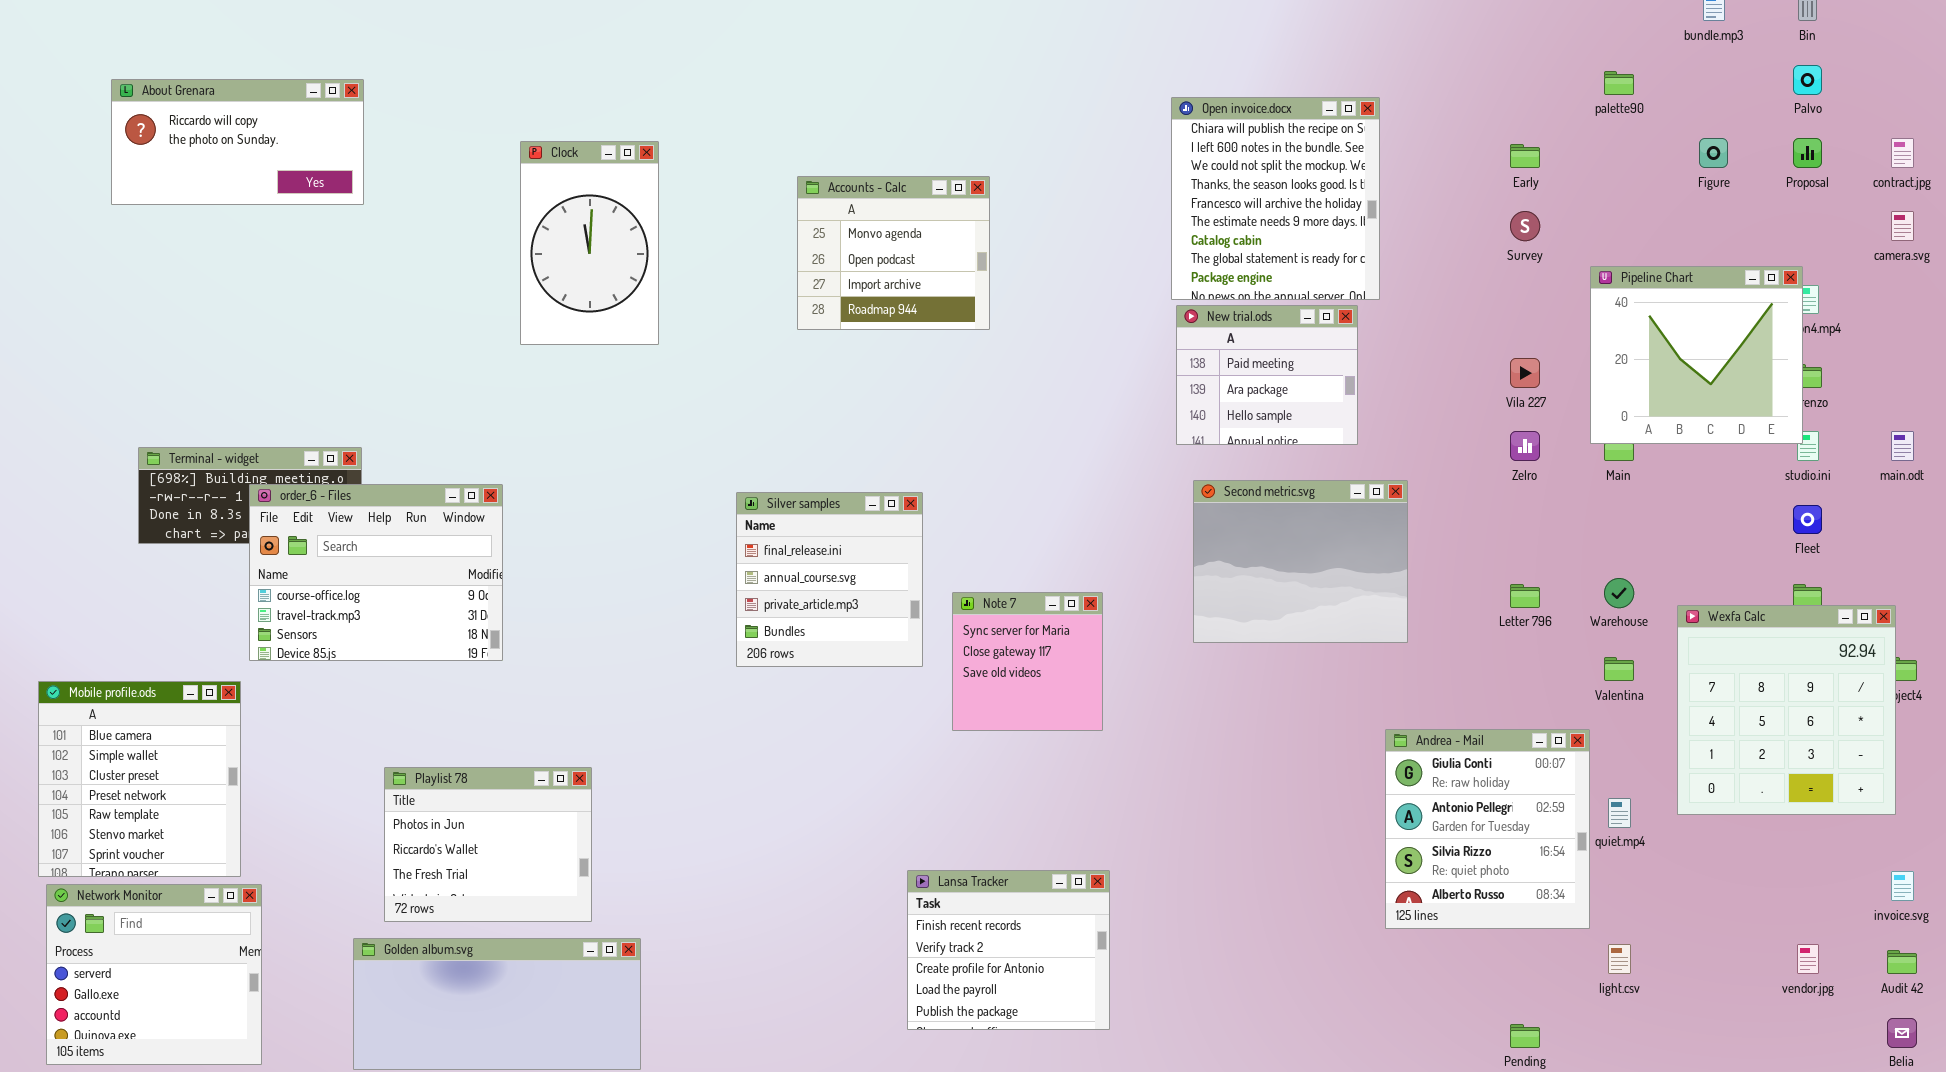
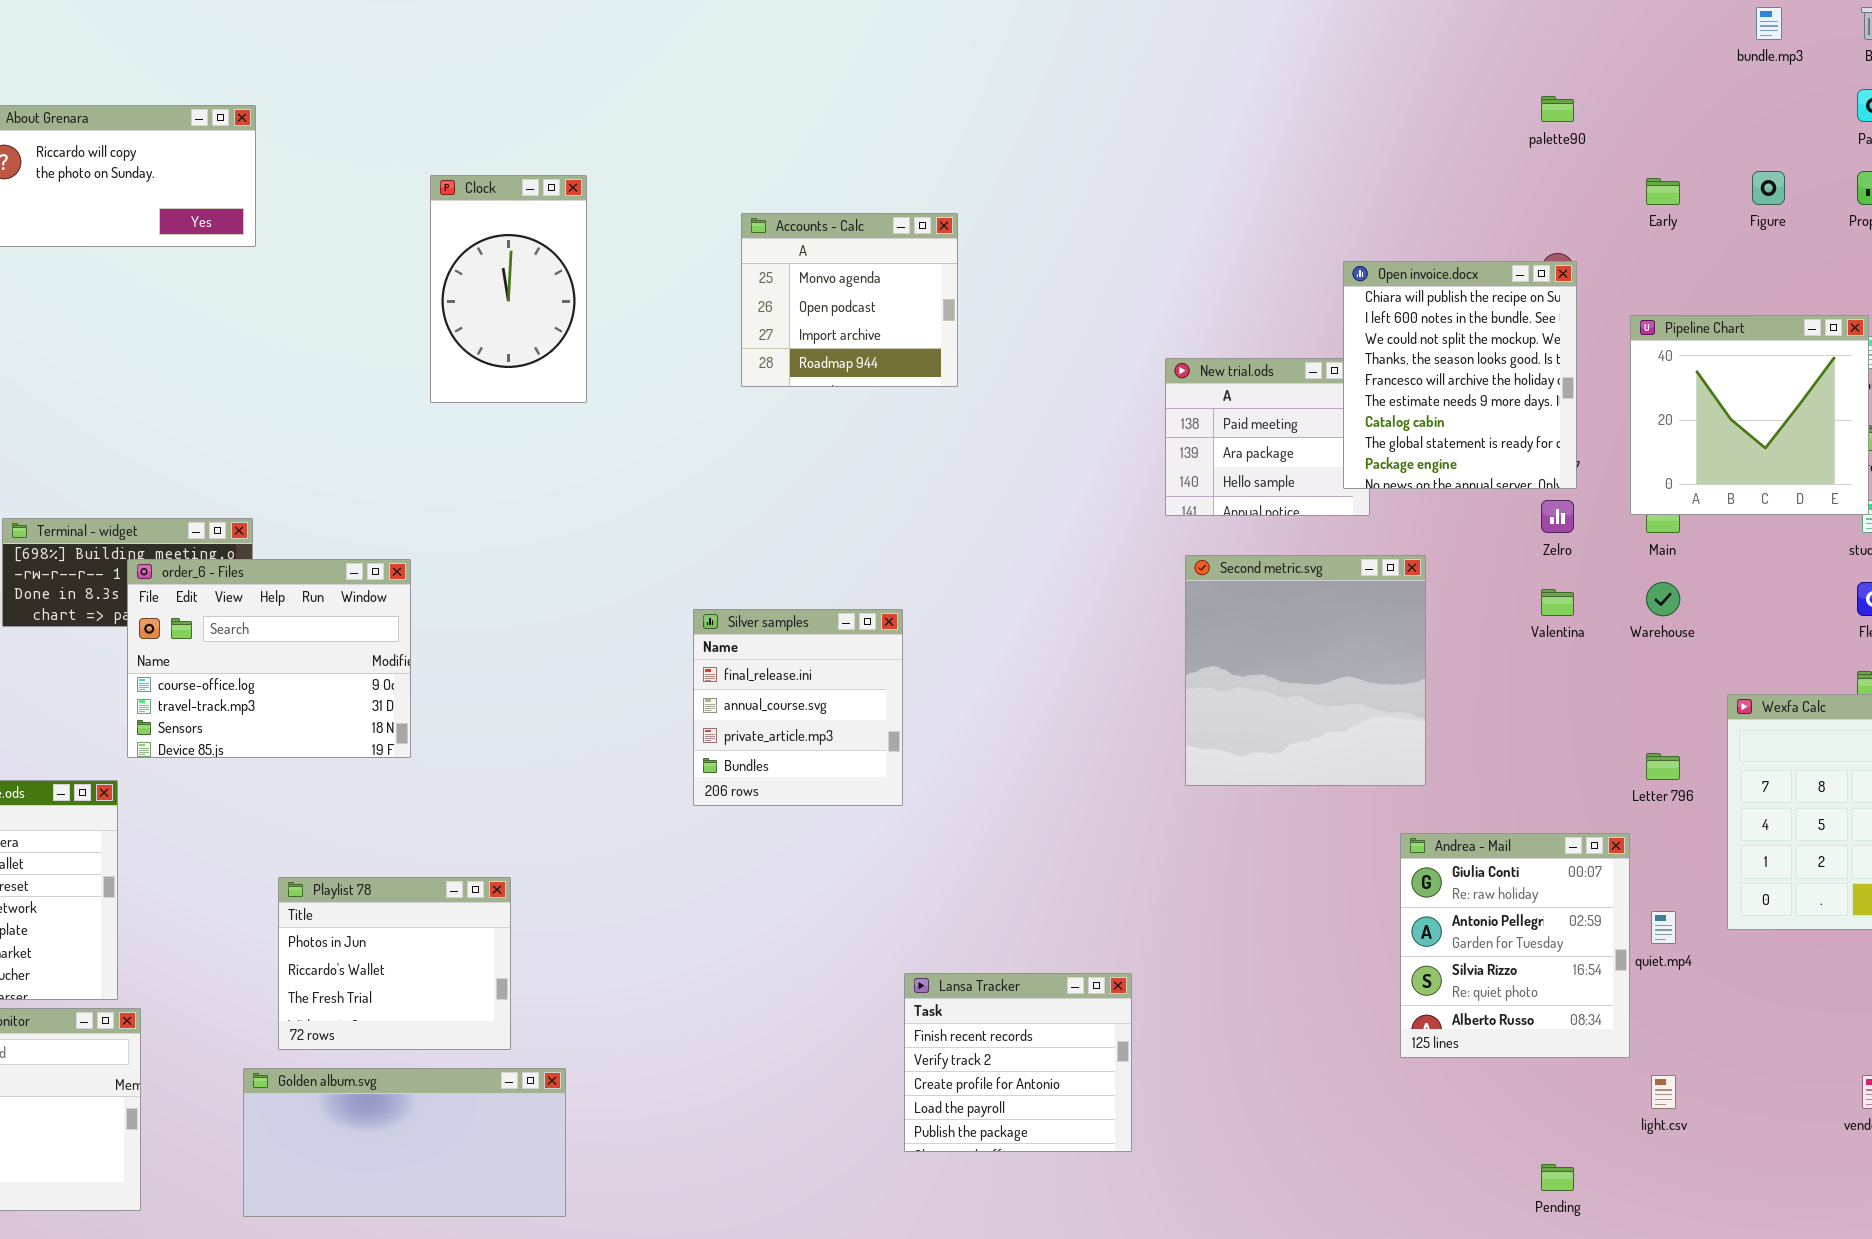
palette90: [1604,71,1634,95] -> [1541,96,1574,122], moved
Open invoice.docx: [1171,97,1380,300] -> [1343,261,1577,489], moved
Early: [1510,144,1540,168] -> [1646,178,1680,205], moved
Second metric.svg: [1193,480,1408,643] -> [1185,555,1426,786], resized
Silver samples: [736,492,923,667] -> [693,609,903,806], moved
Warehouse: [1604,578,1634,608] -> [1646,582,1680,616], moved
Letter 796: [1510,584,1540,608] -> [1646,753,1680,780], moved
Note 7: [952,592,1103,731] -> none, closed
Valentina: [1604,657,1634,681] -> [1541,589,1574,616], moved
Lansa Tracker: [907,870,1110,1030] -> [904,973,1132,1152], moved

